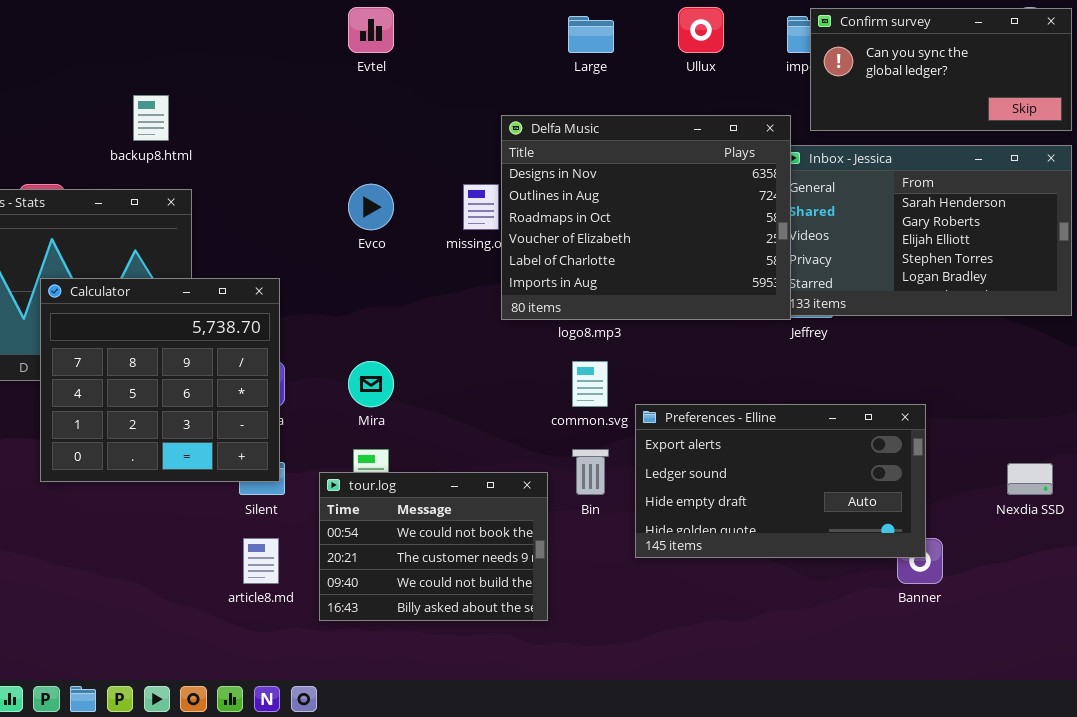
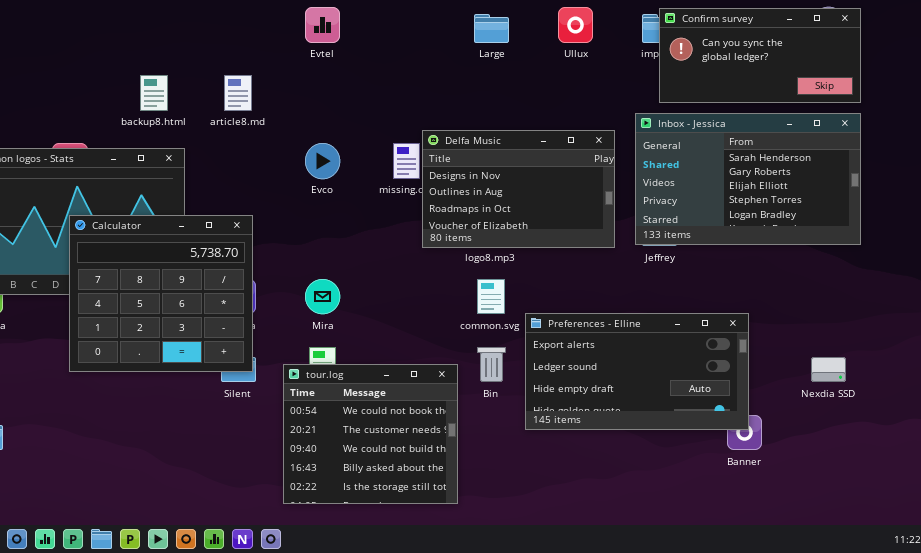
Delfa Music: [501,115,791,320] -> [422,130,615,248], resized
tour.log: [319,472,548,621] -> [283,364,458,504], resized
article8.md: [243,538,279,584] -> [224,75,252,111], moved

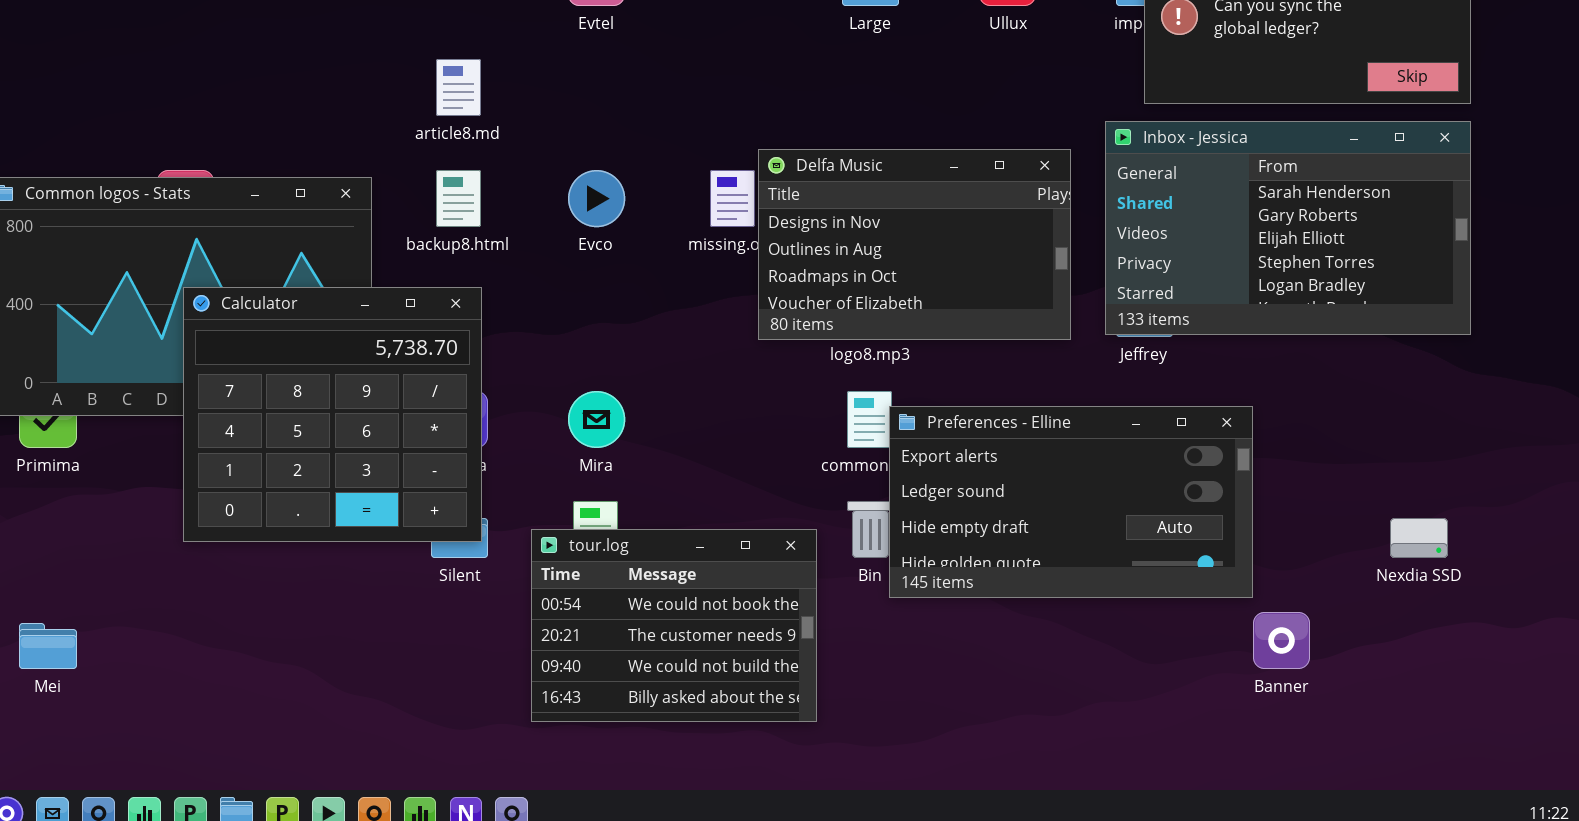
backup8.html: [140,75,168,111] -> [436,170,481,227], moved
Preferences - Elline: [525,313,749,430] -> [889,406,1253,598], moved
tour.log: [283,364,458,504] -> [531,529,817,722], resized

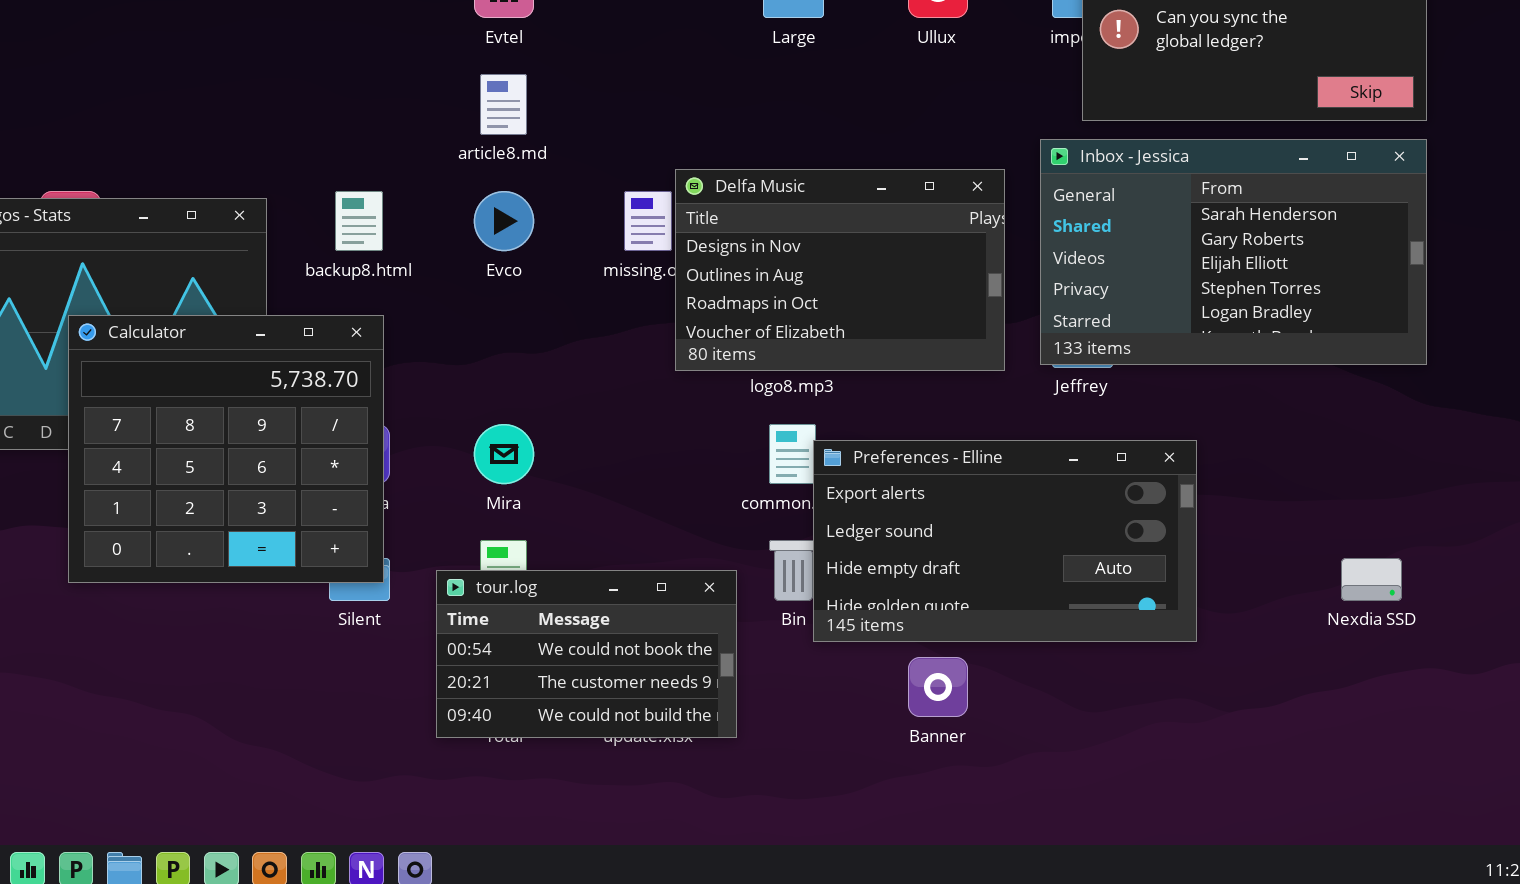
article8.md: [436,59,481,116] -> [480,74,527,135], moved
tour.log: [531,529,817,722] -> [436,570,737,738], resized
Banner: [1253,612,1310,669] -> [908,657,968,717], moved

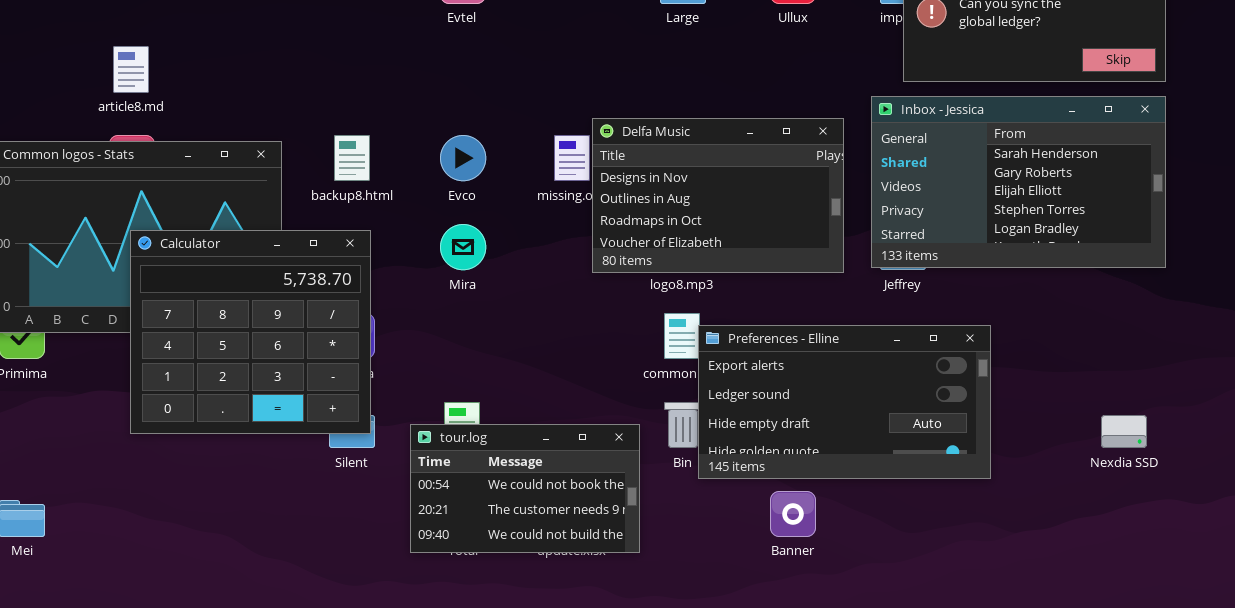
article8.md: [480,74,527,135] -> [113,46,149,93], moved
Mira: [474,424,534,484] -> [440,224,486,270], moved

